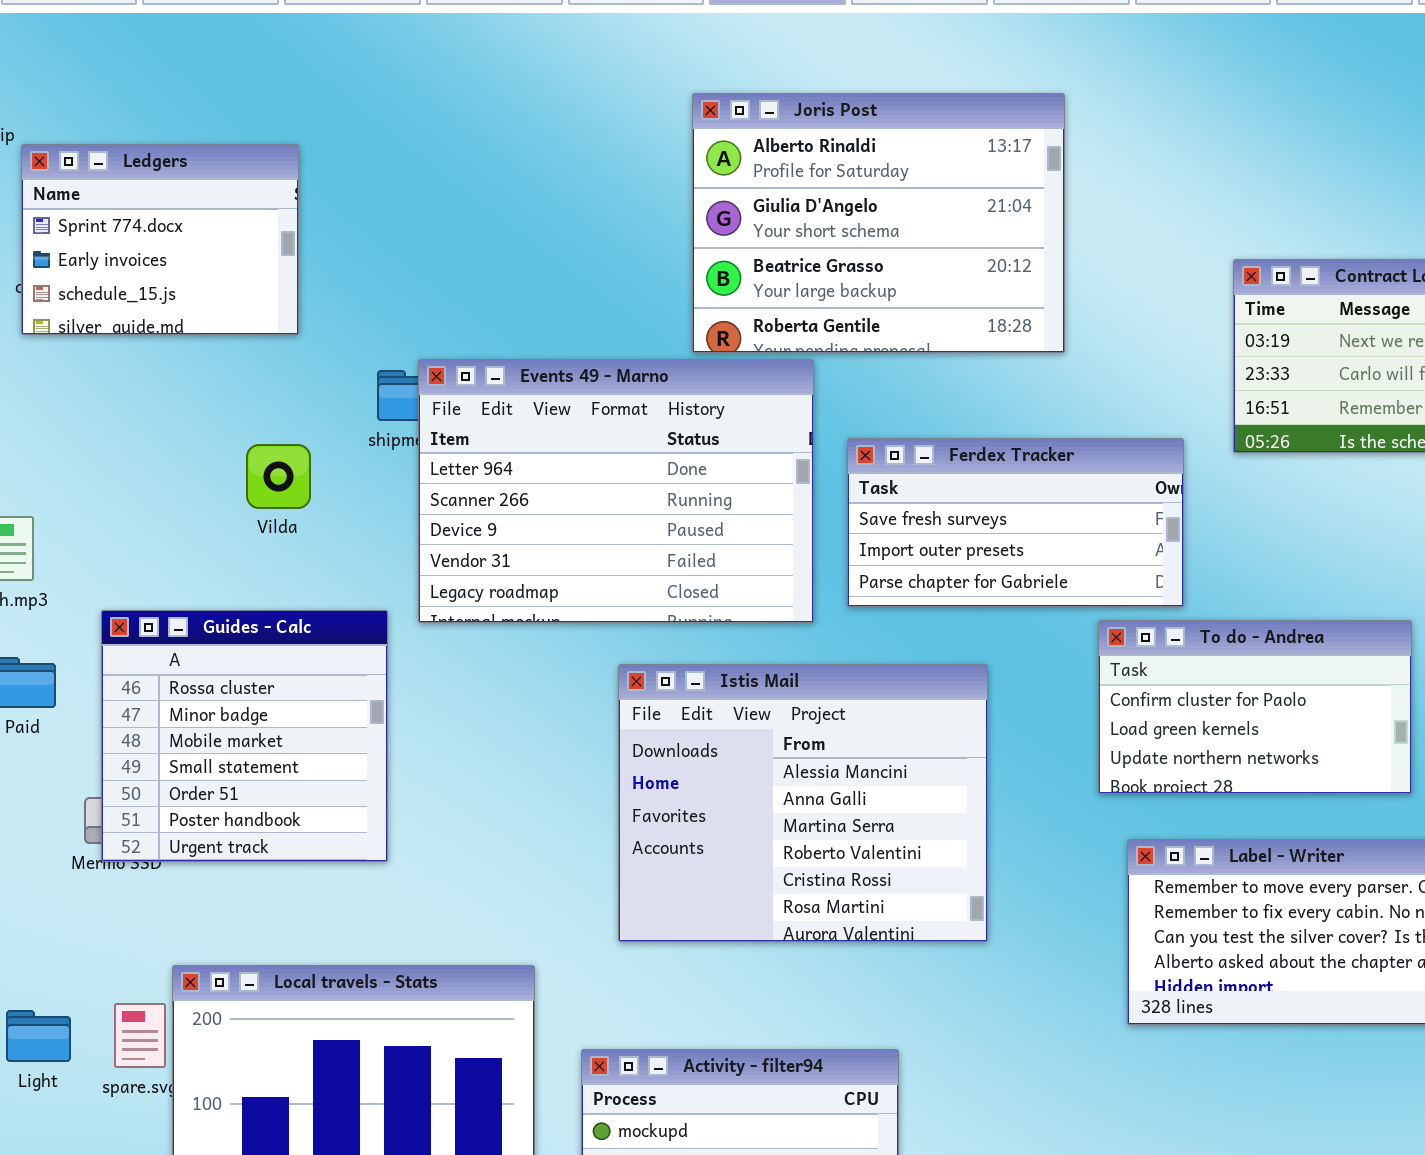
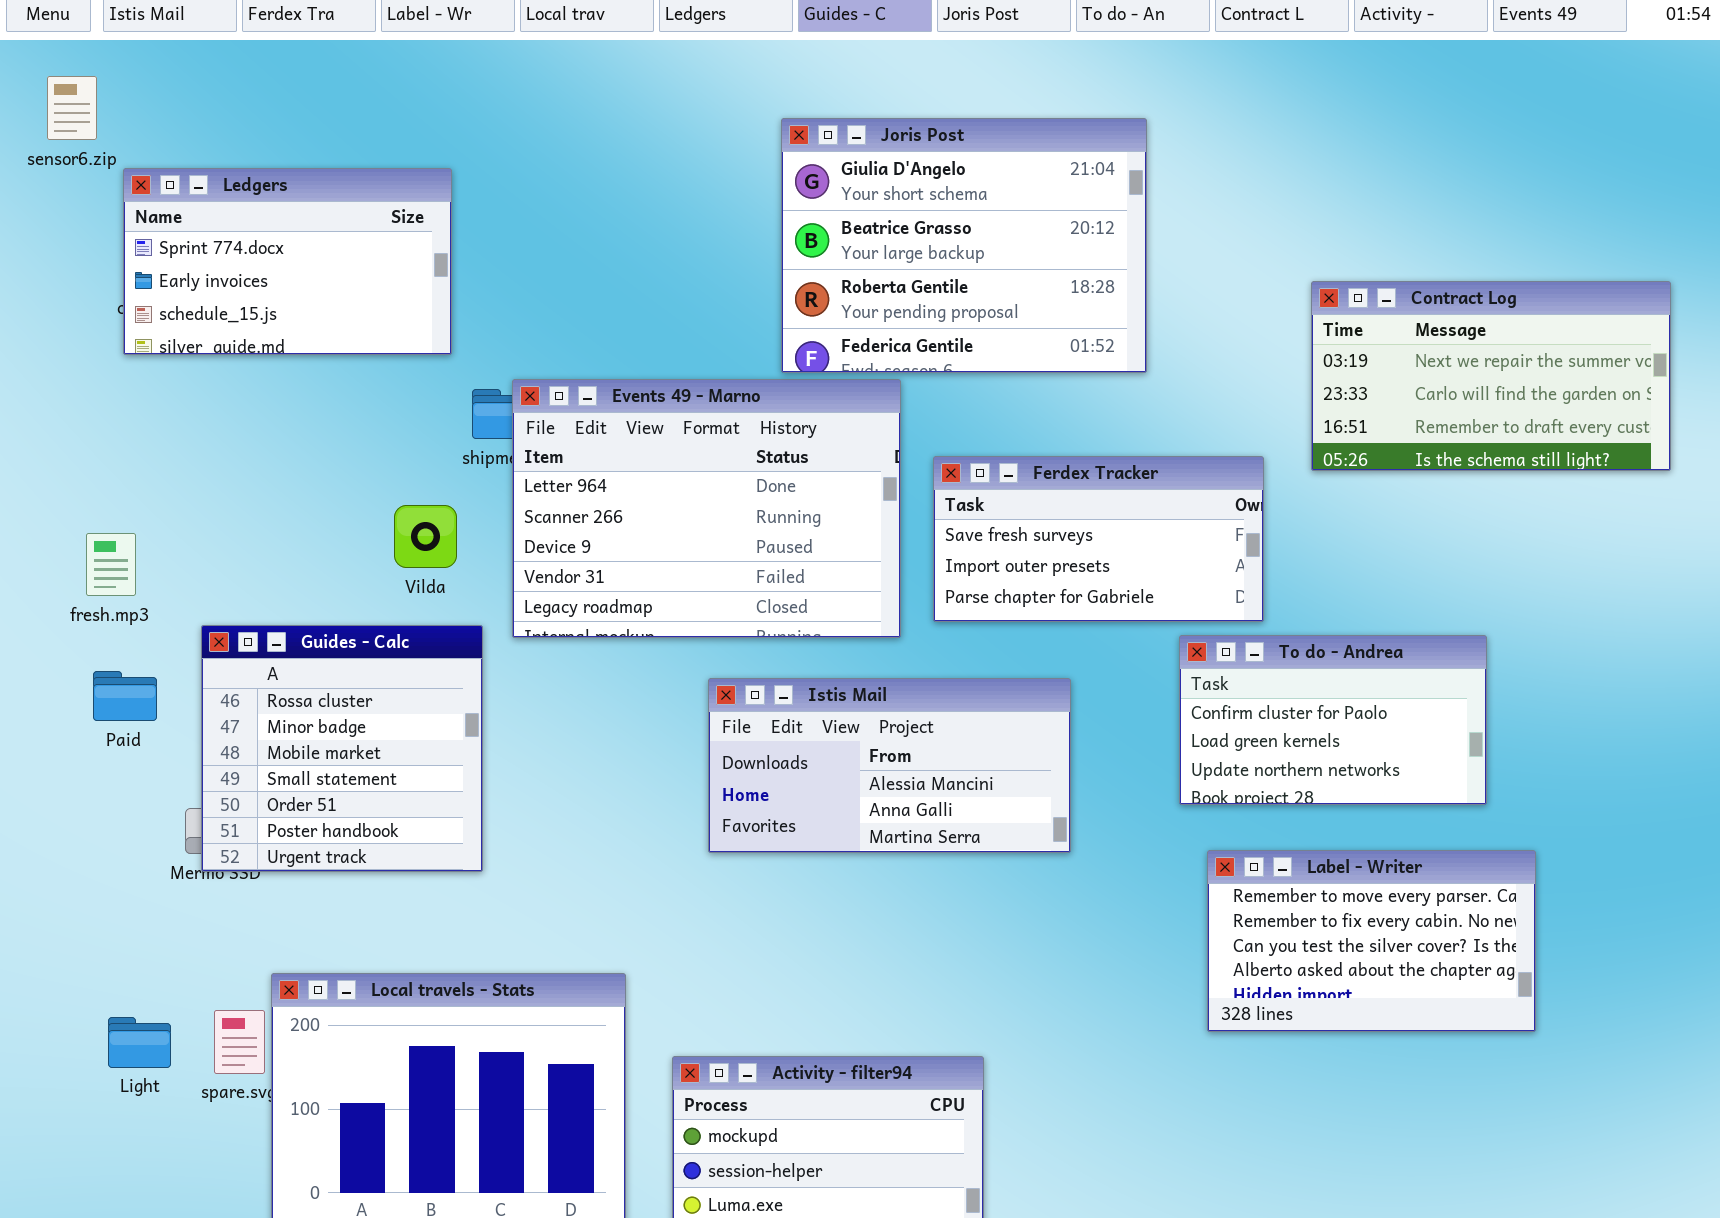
Joris Post: [692,93,1065,353] -> [781,118,1147,373], scrolled down 1 row
Ledgers: [21,144,299,335] -> [123,168,452,355], resized
Vilda: [246,444,311,509] -> [394,505,457,568], moved
Istis Mail: [618,664,988,942] -> [708,678,1071,853], resized

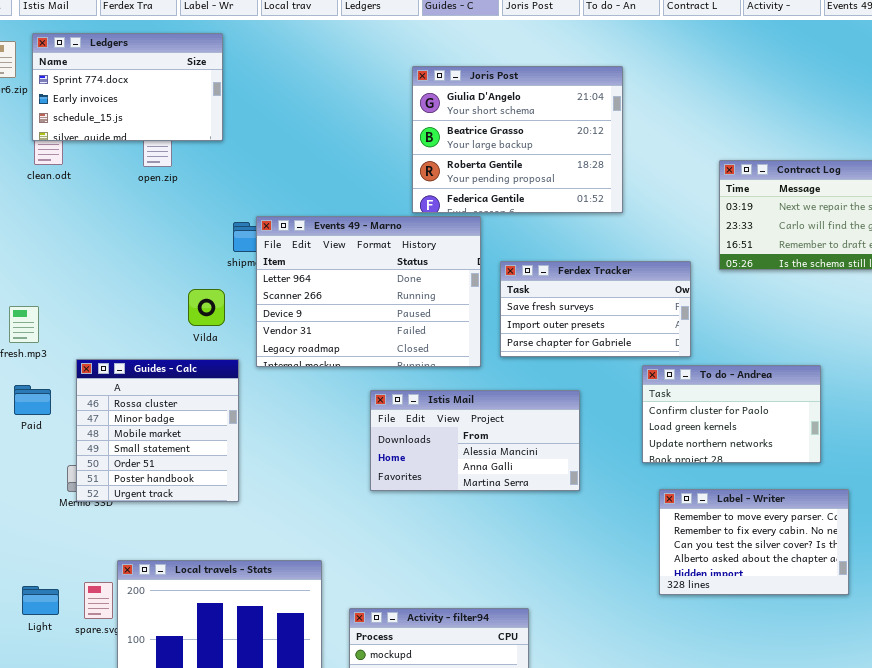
Ledgers: [123,168,452,355] -> [32,33,223,141], moved

